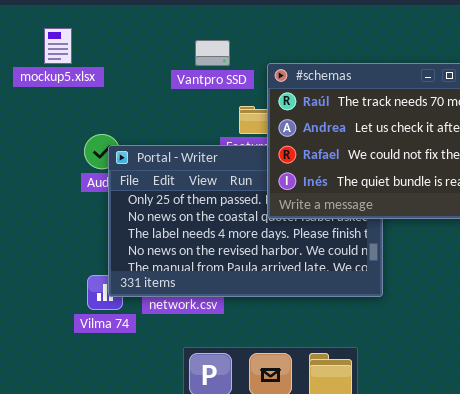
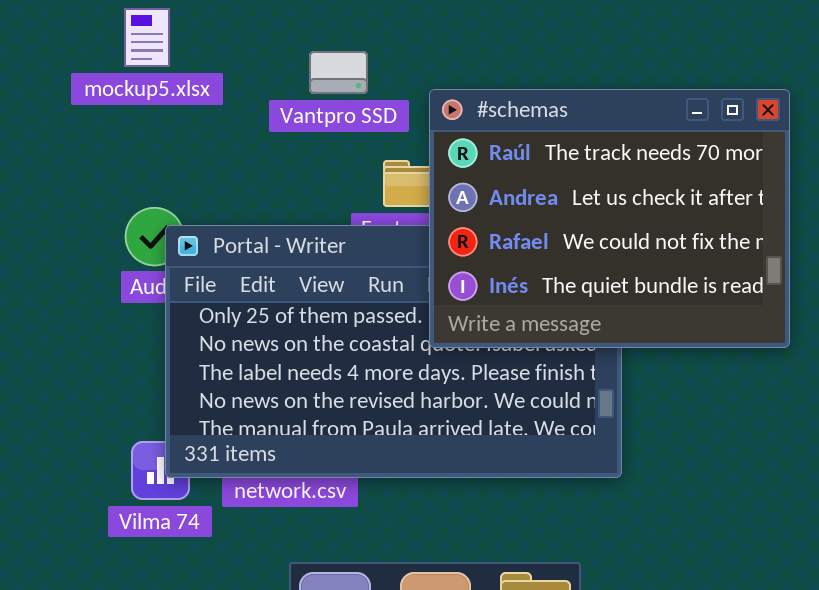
mockup5.xlsx: [44,28,72,64] -> [124,8,170,67], moved

